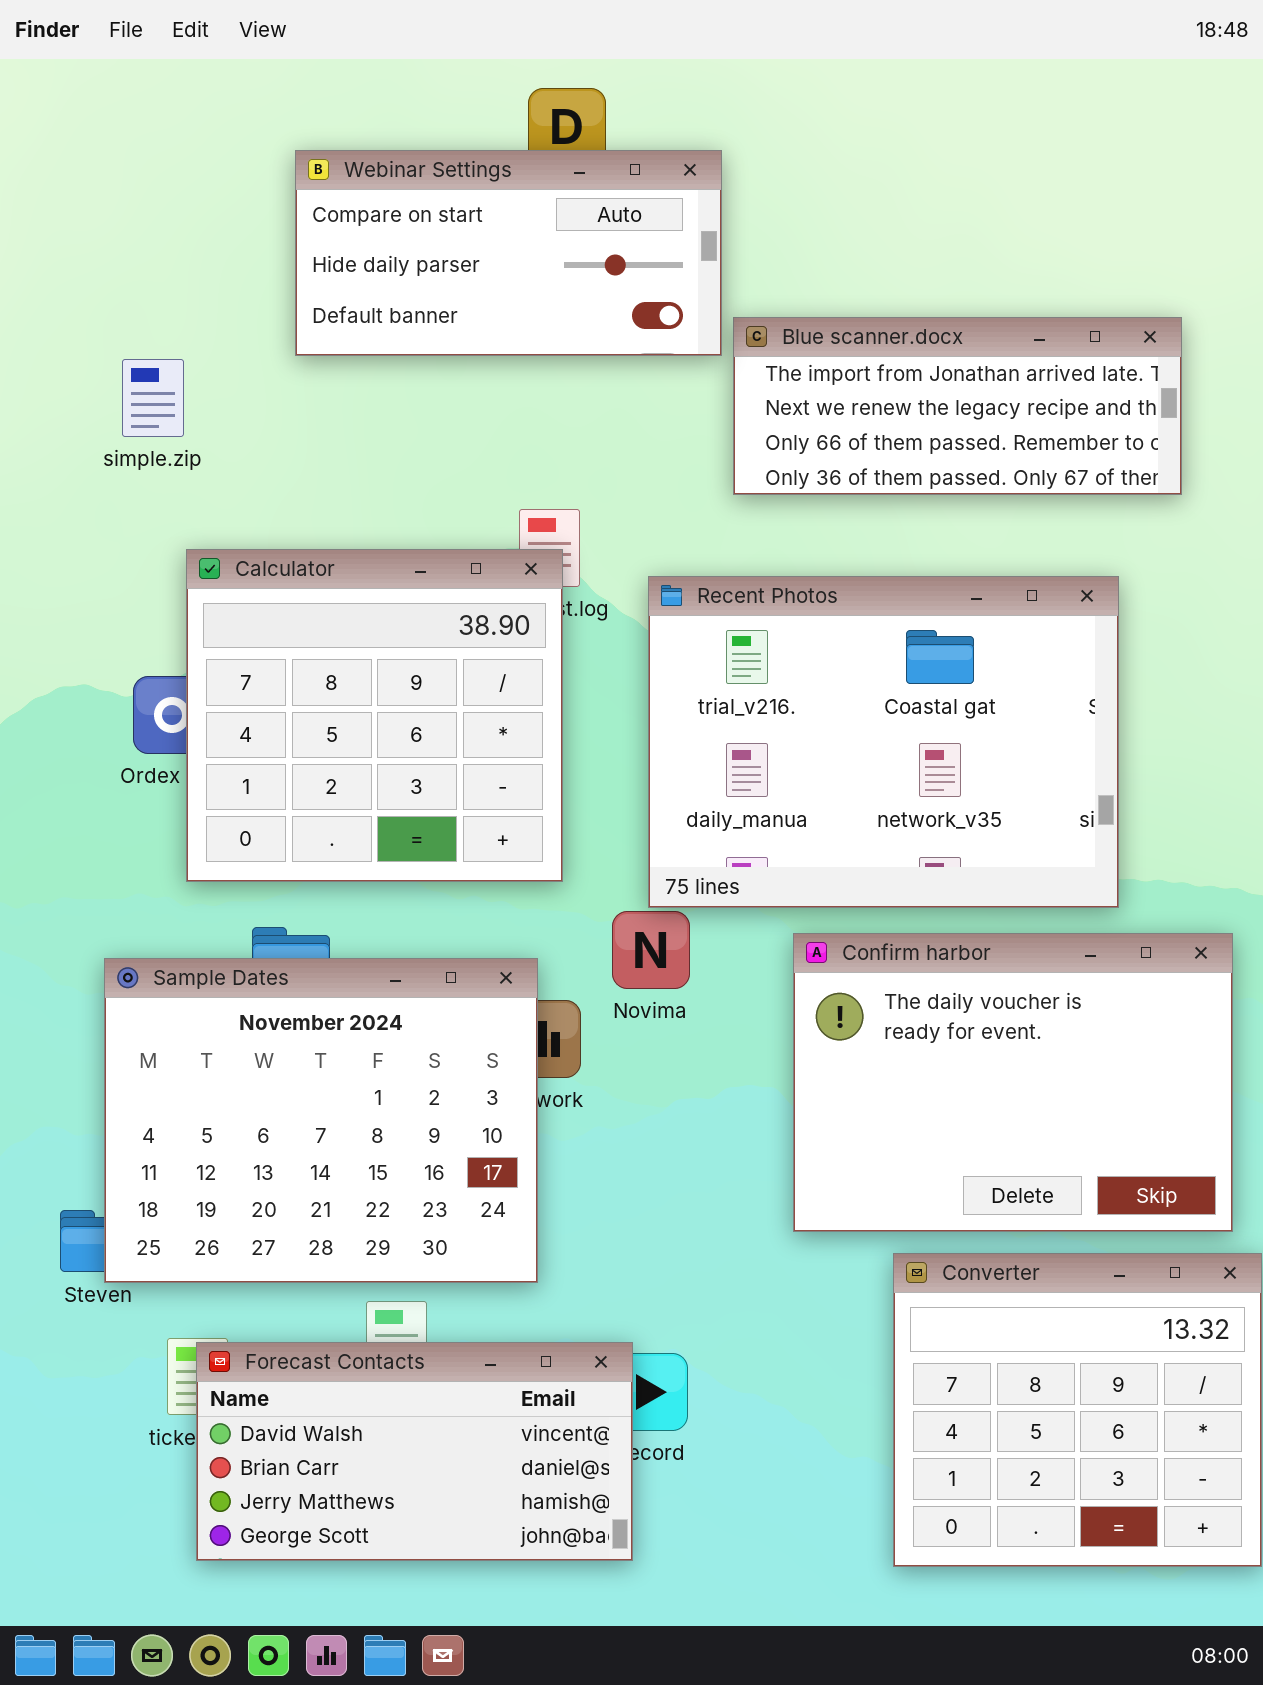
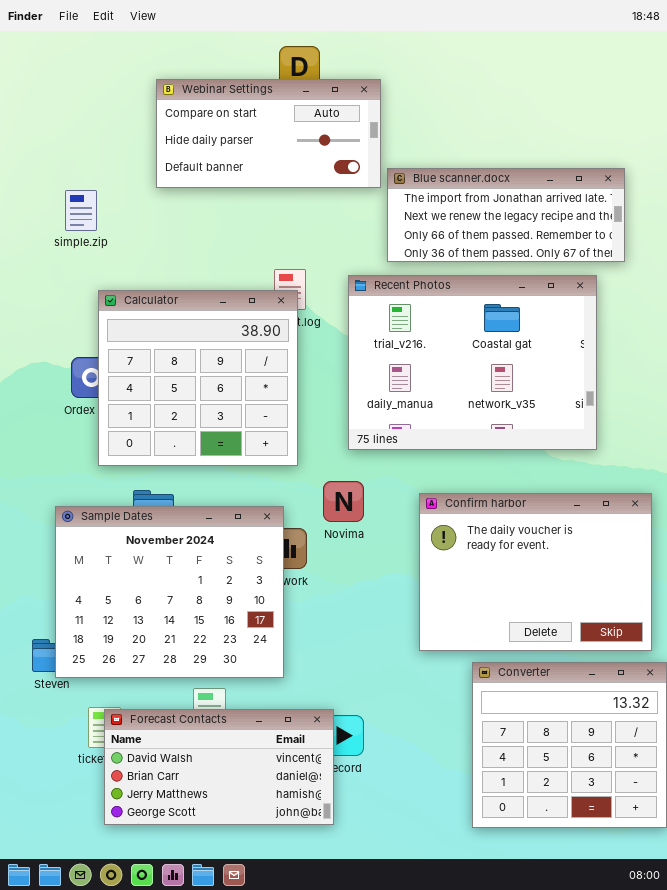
Recent Photos: [648,576,1119,908] -> [348,275,597,450], moved

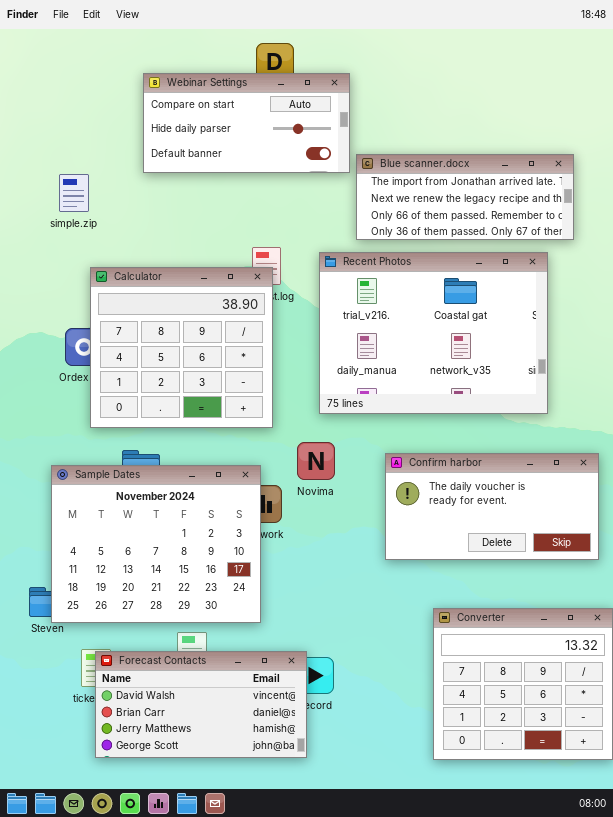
Confirm harbor: [419,493,652,651] -> [385,453,599,560], resized

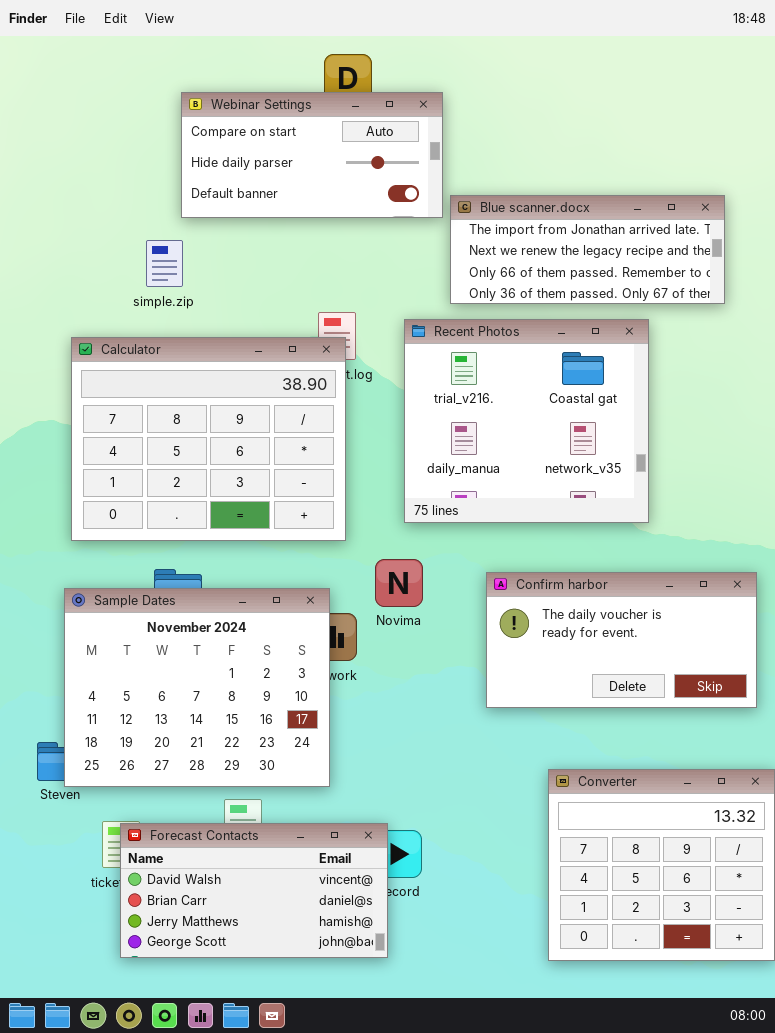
simple.zip: [59,174,89,212] -> [146,240,183,287], moved
Recent Photos: [319,252,548,414] -> [404,319,649,523], resized
Calculator: [90,267,273,428] -> [71,337,346,541], resized

